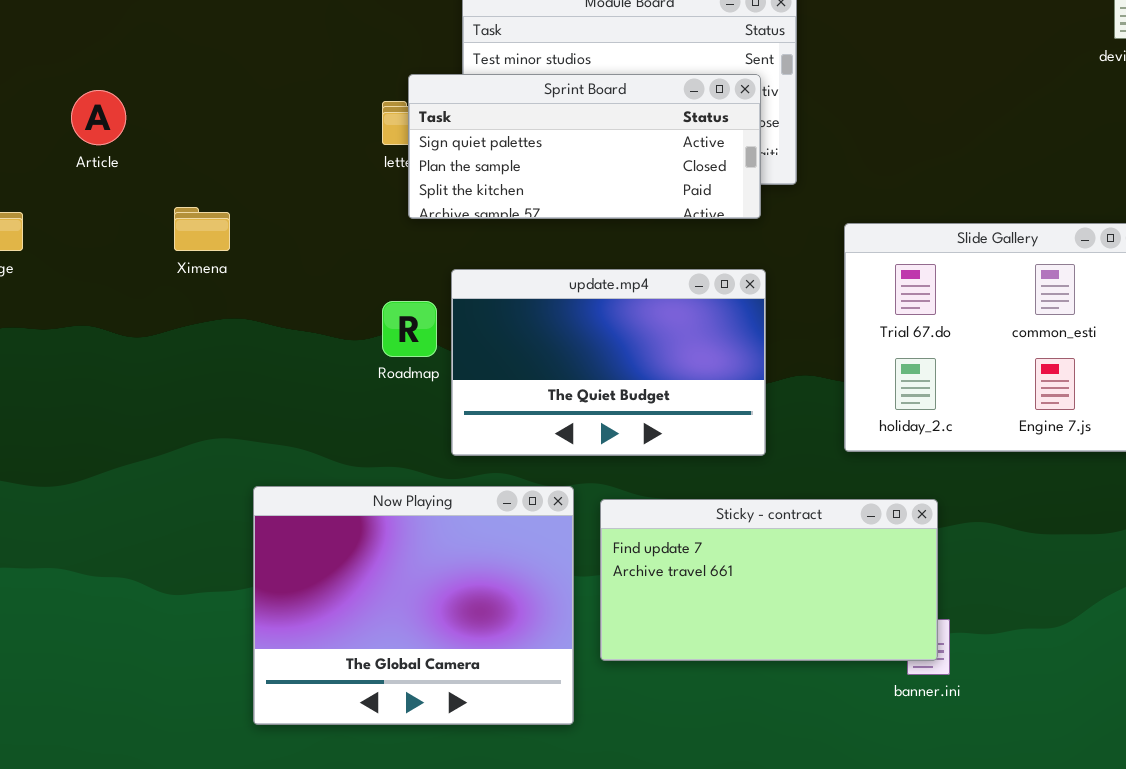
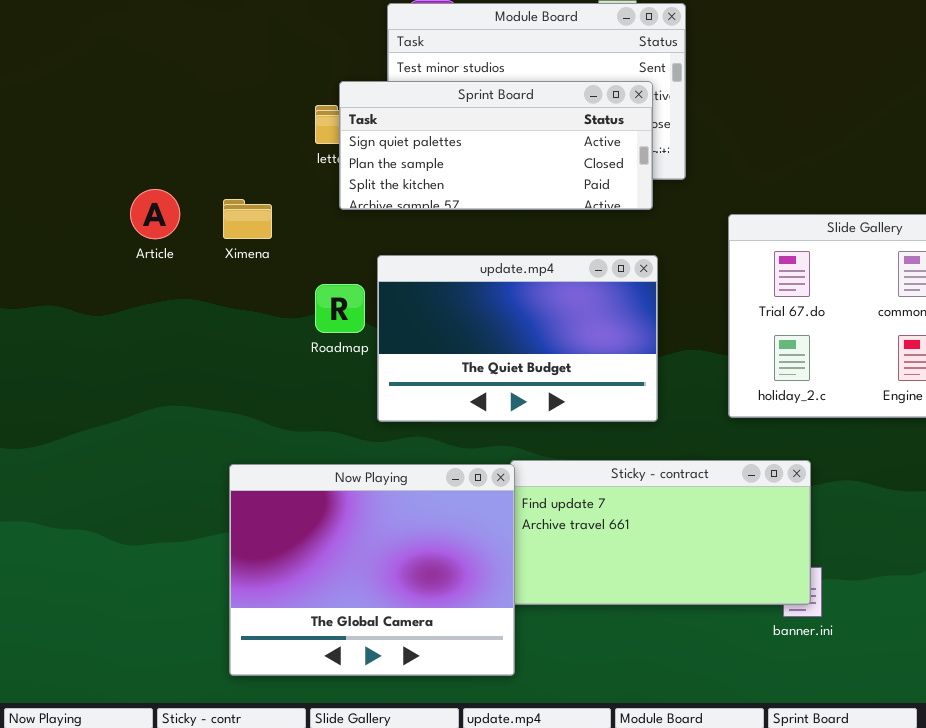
Article: [71,90,126,145] -> [130,189,180,239], moved
Ximena: [174,207,230,251] -> [223,199,272,239], moved
Now Playing: [253,486,574,725] -> [229,464,515,676], moved

